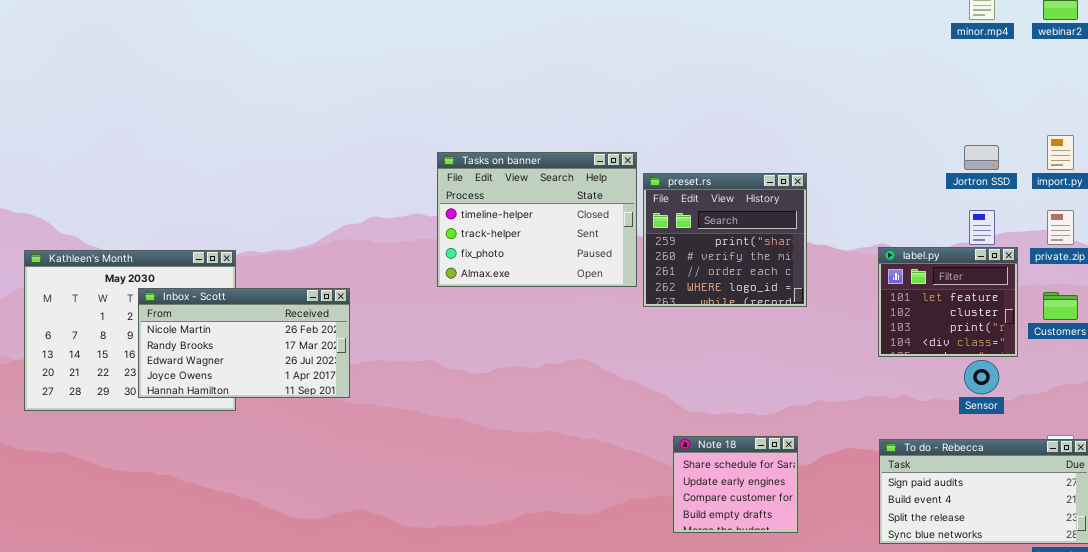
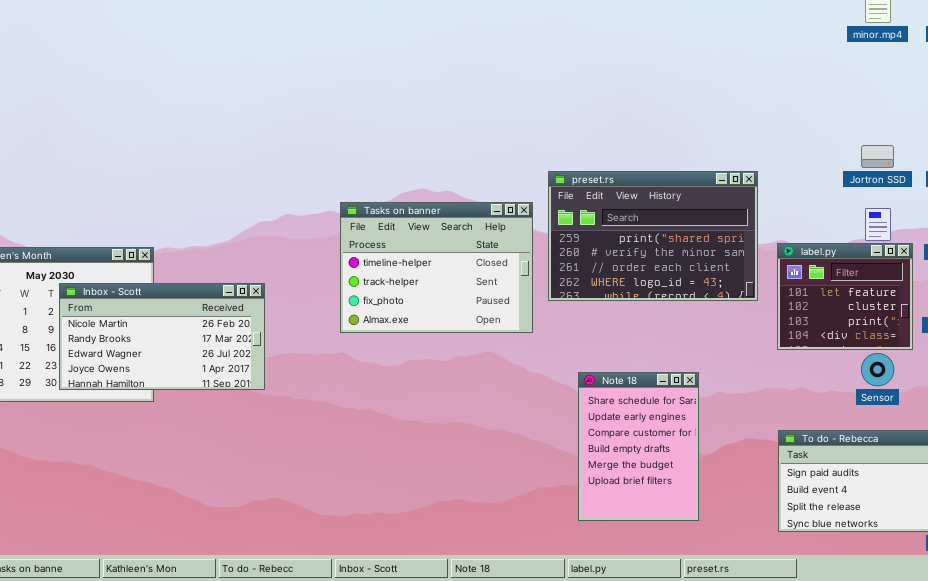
Tasks on banner: [437,152,637,287] -> [340,202,533,333], moved
preset.rs: [643,173,807,307] -> [548,171,758,301], resized
Note 18: [673,436,798,533] -> [578,372,699,521], resized

